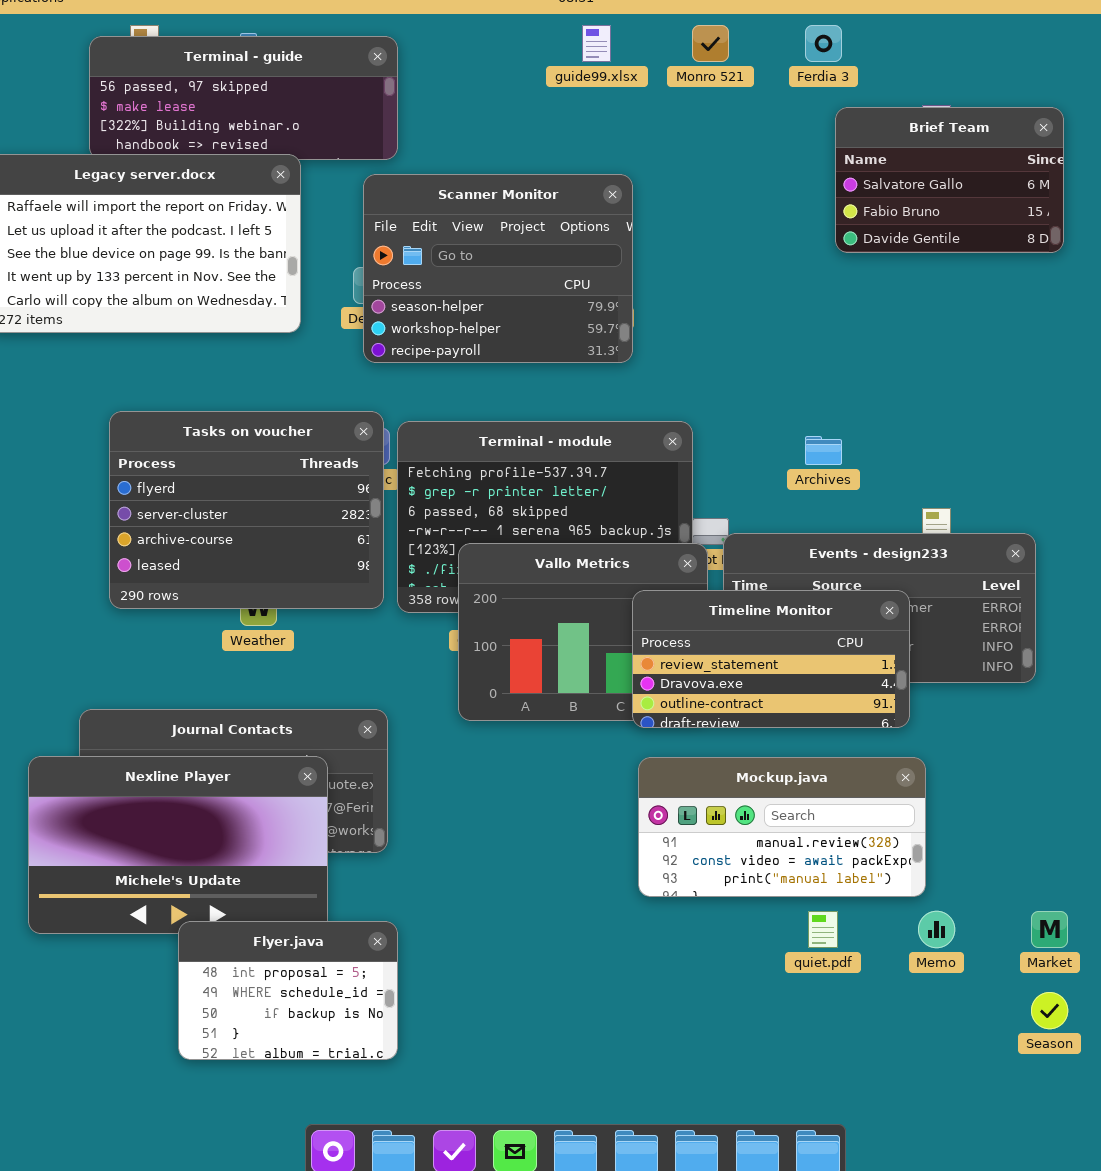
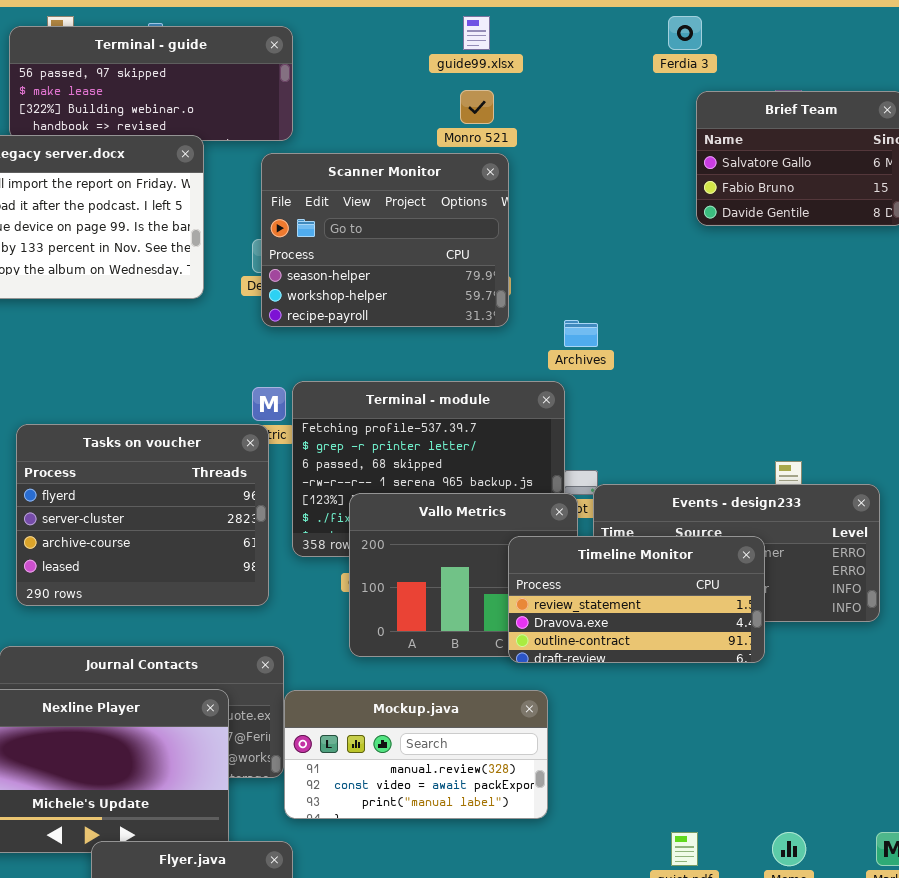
Monro 521: [692,25,729,62] -> [460,90,494,124], moved
Tasks on voucher: [109,411,384,609] -> [16,424,269,606], moved
Archives: [805,436,842,465] -> [564,320,598,347], moved
Mockup.java: [638,757,926,897] -> [284,690,548,819], moved

